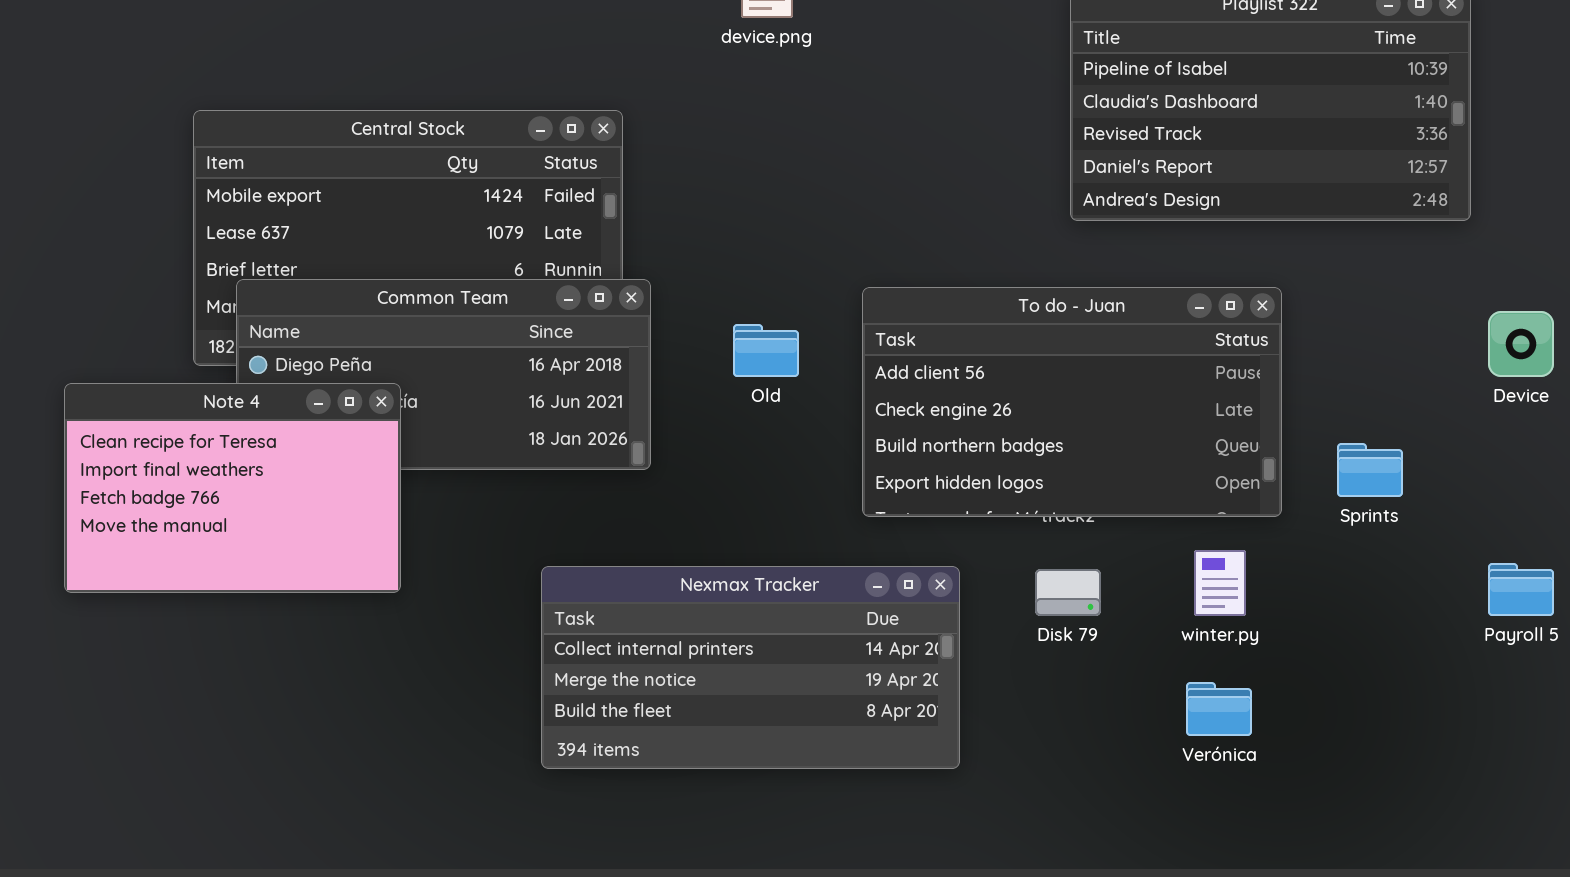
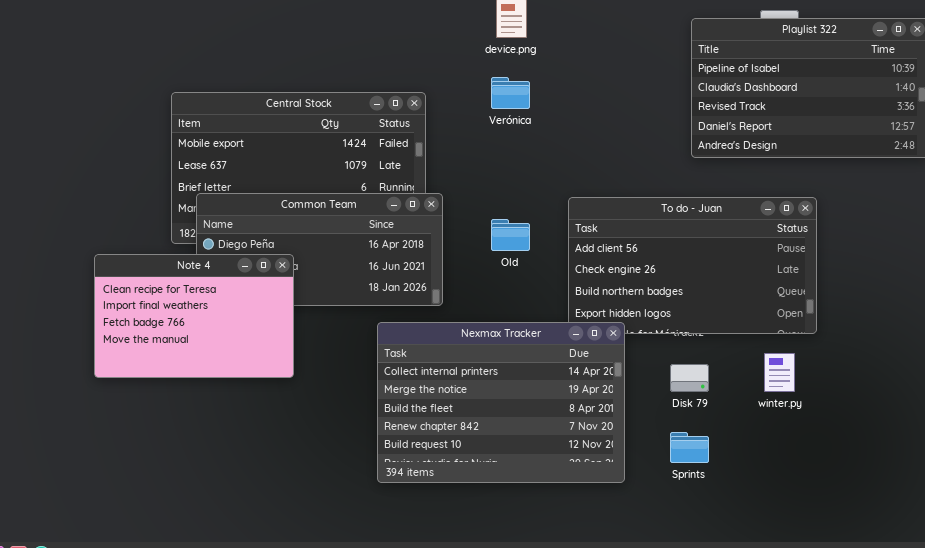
Sprints: [1337,443,1403,497] -> [670,432,709,463], moved
Nexmax Tracker: [541,566,960,769] -> [377,322,625,483], resized
Verónica: [1186,682,1252,736] -> [491,77,530,109], moved

